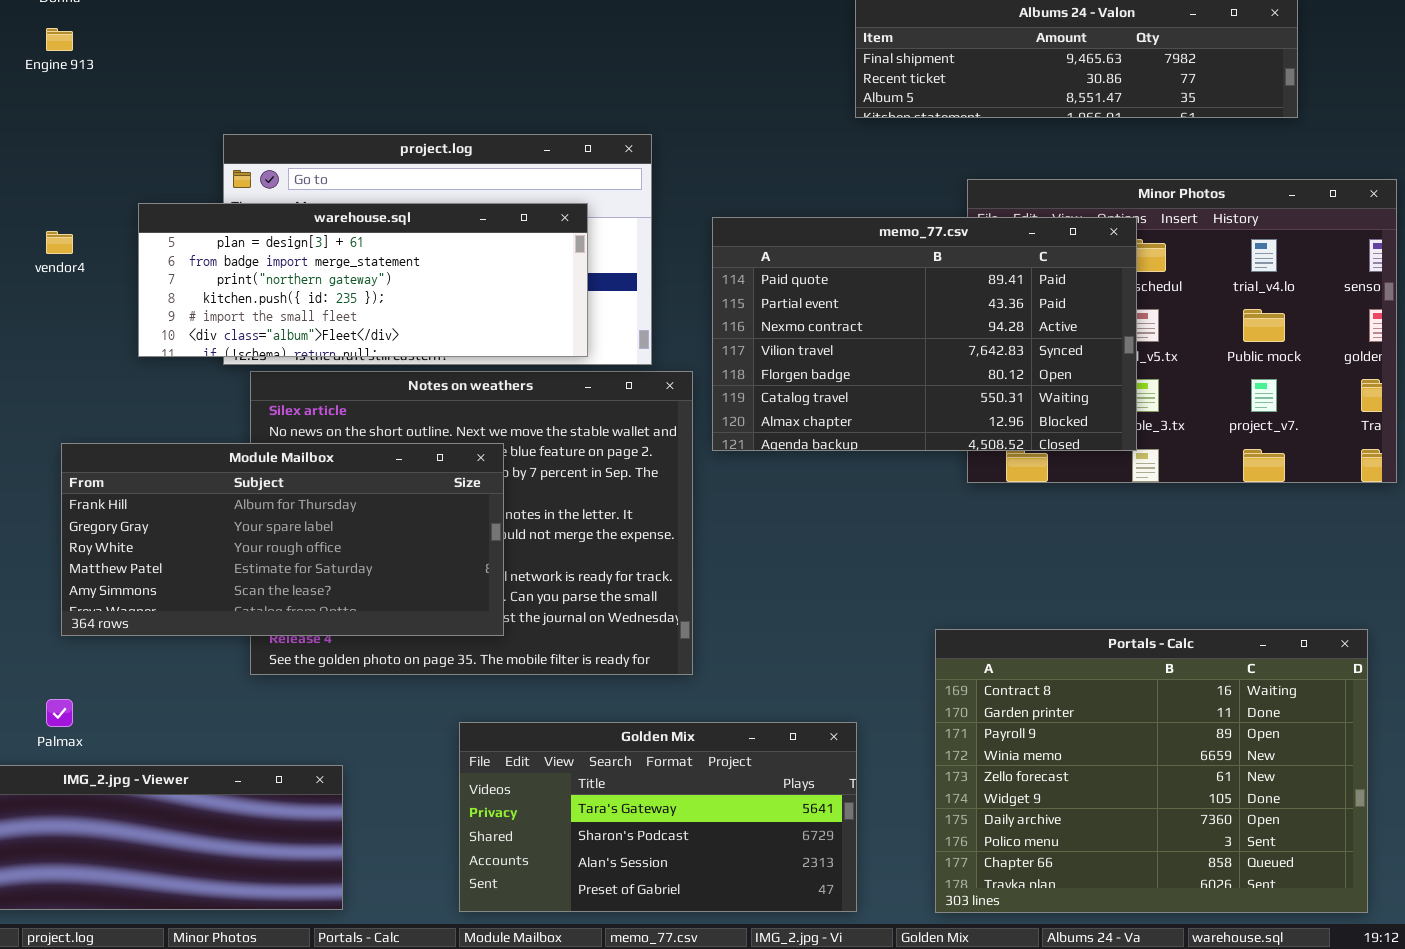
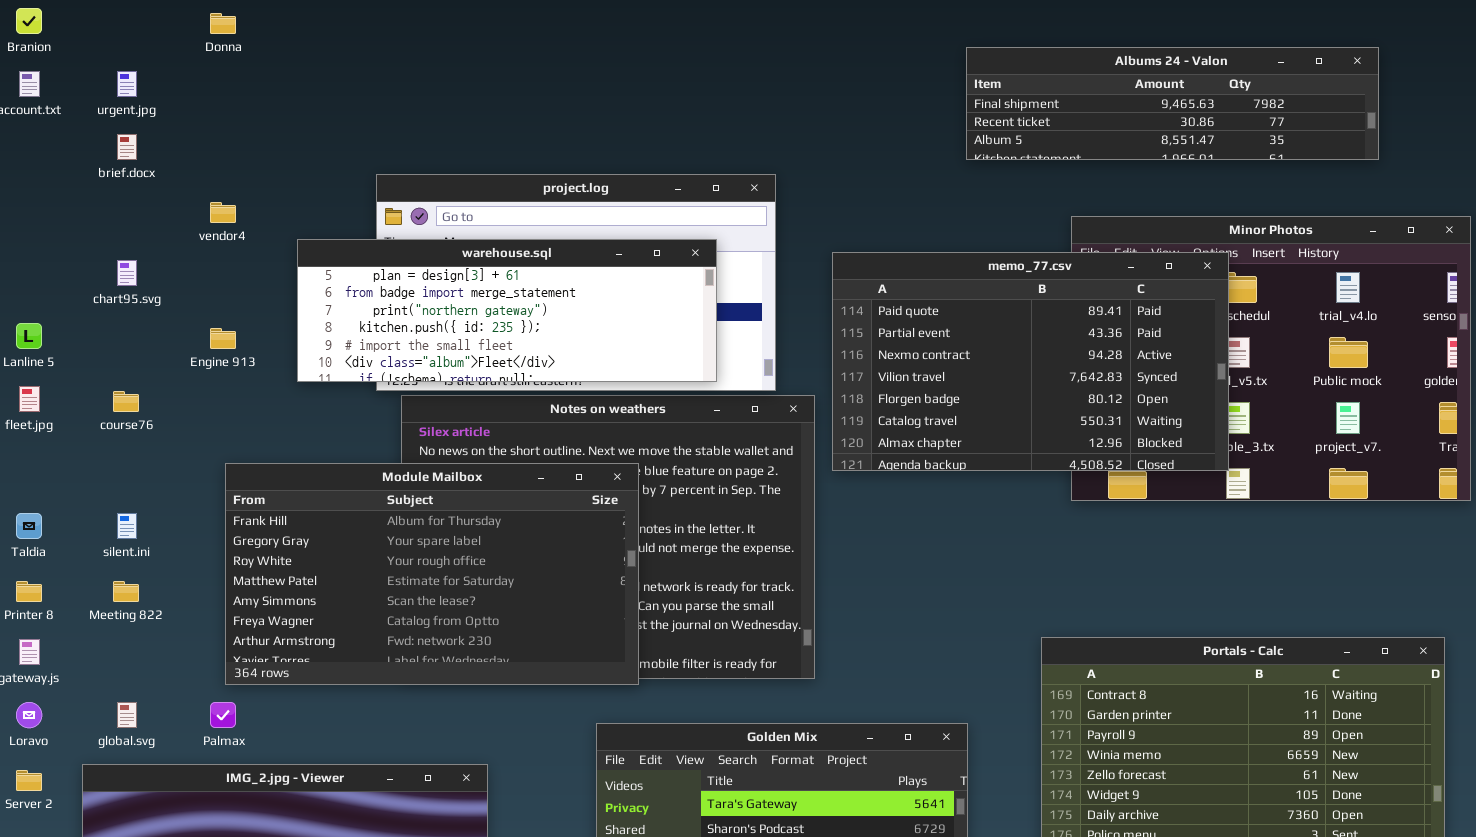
Engine 913: [46,28,73,51] -> [210,328,236,349], moved
vendor4: [46,231,73,254] -> [210,202,236,223], moved
Module Mailbox: [61,443,504,636] -> [225,463,639,685], resized

